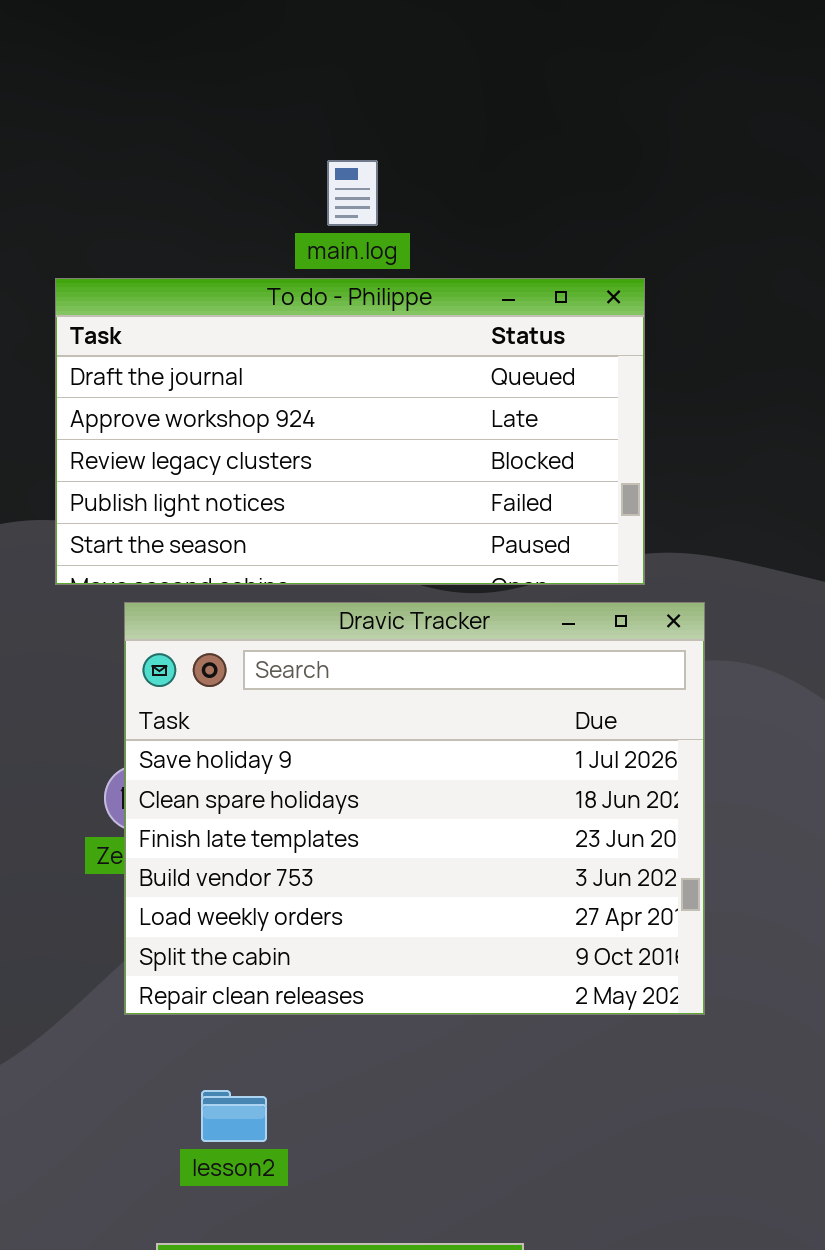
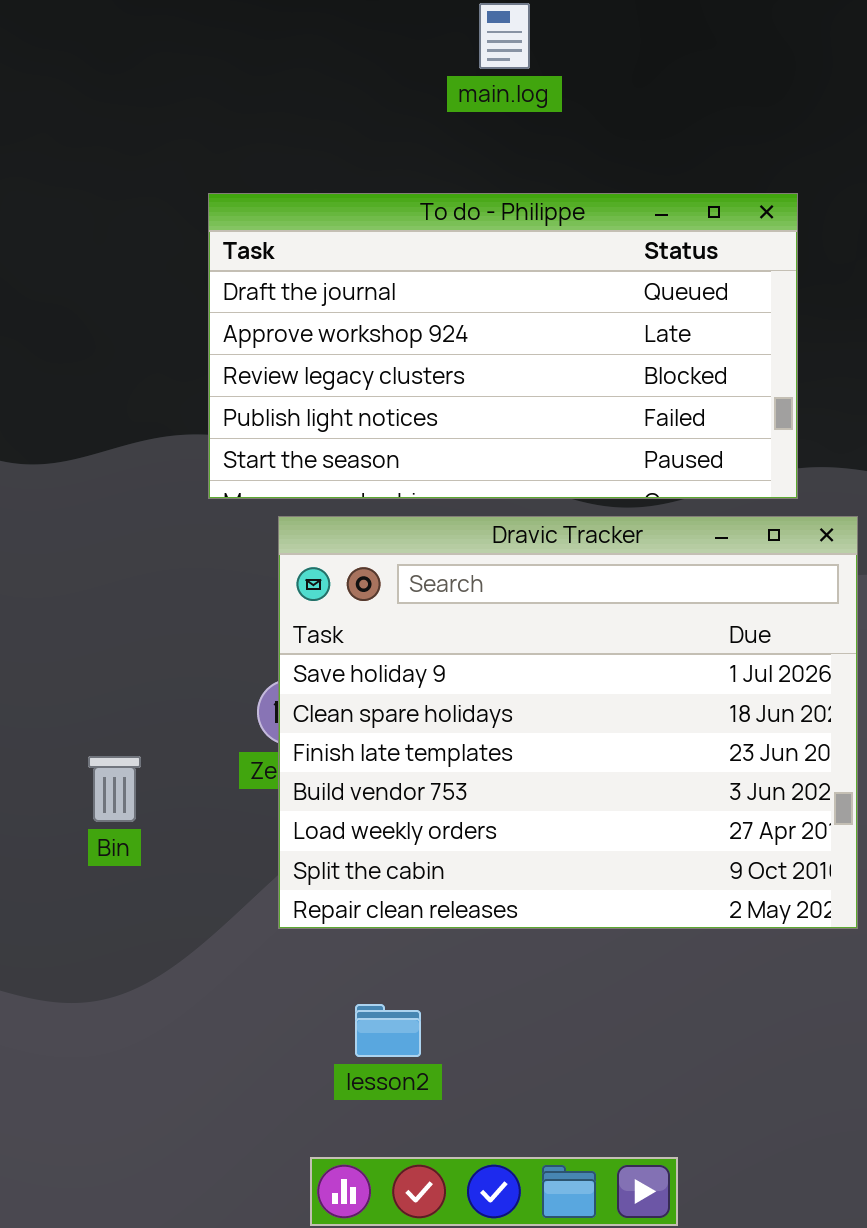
main.log: [327,160,378,226] -> [479,3,530,69], moved

